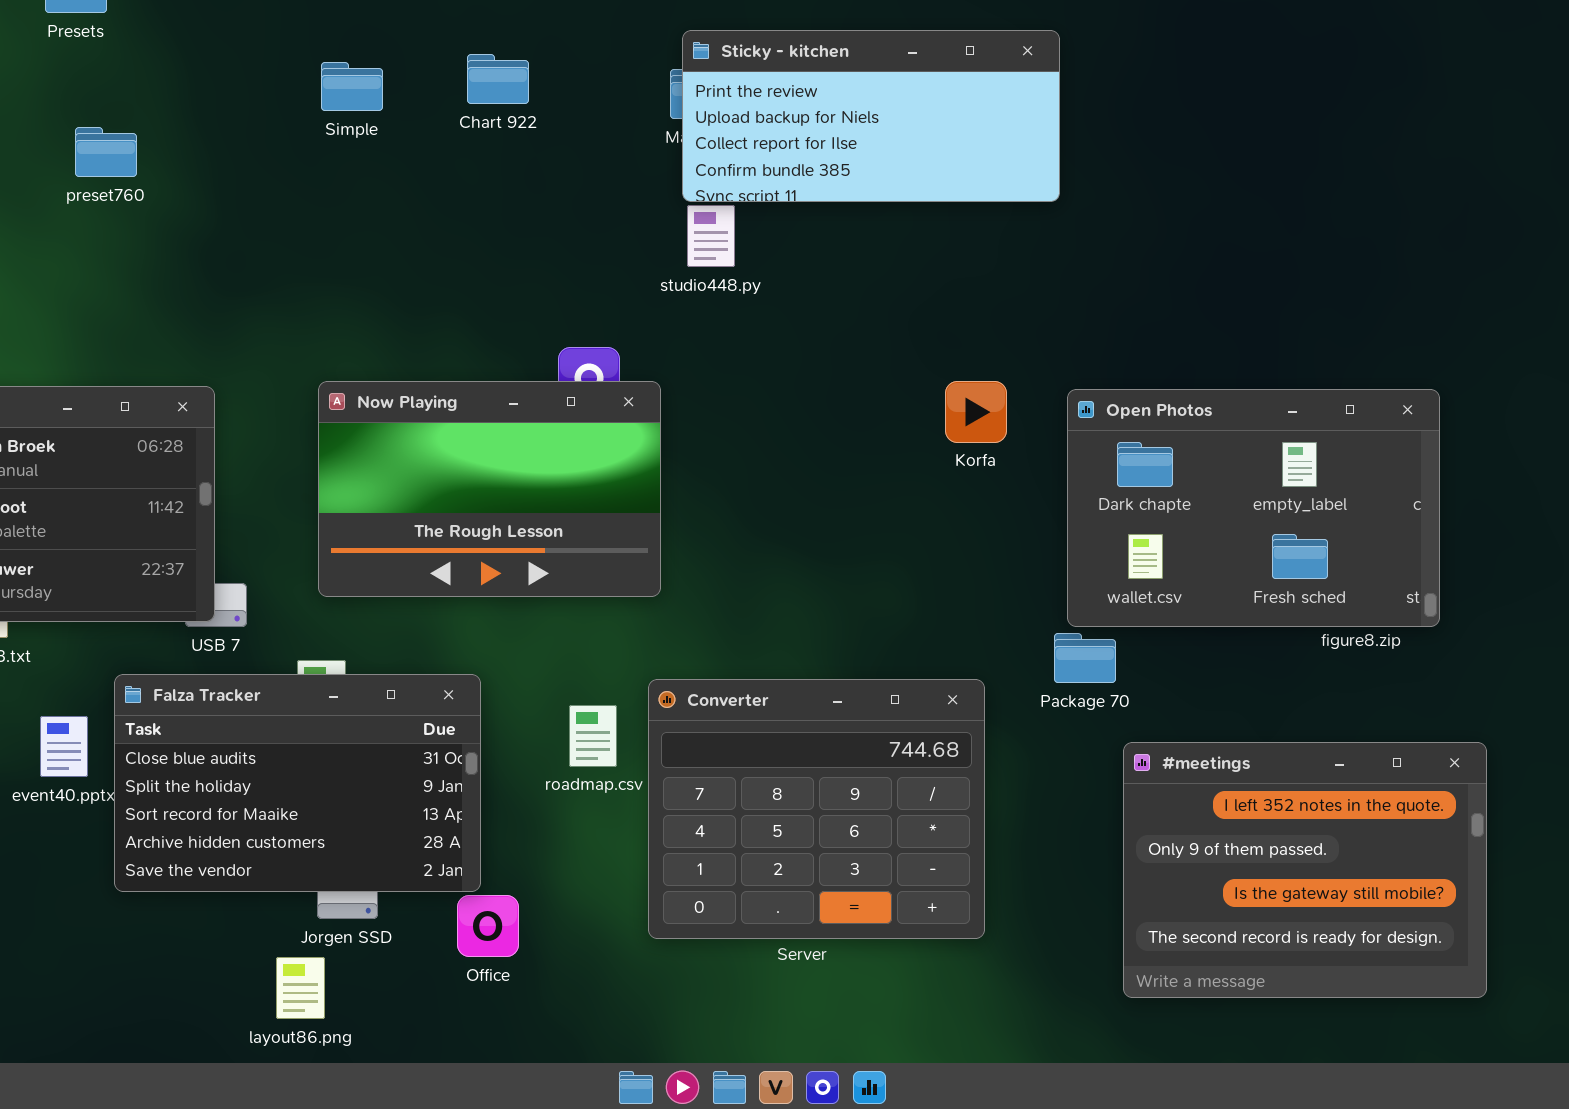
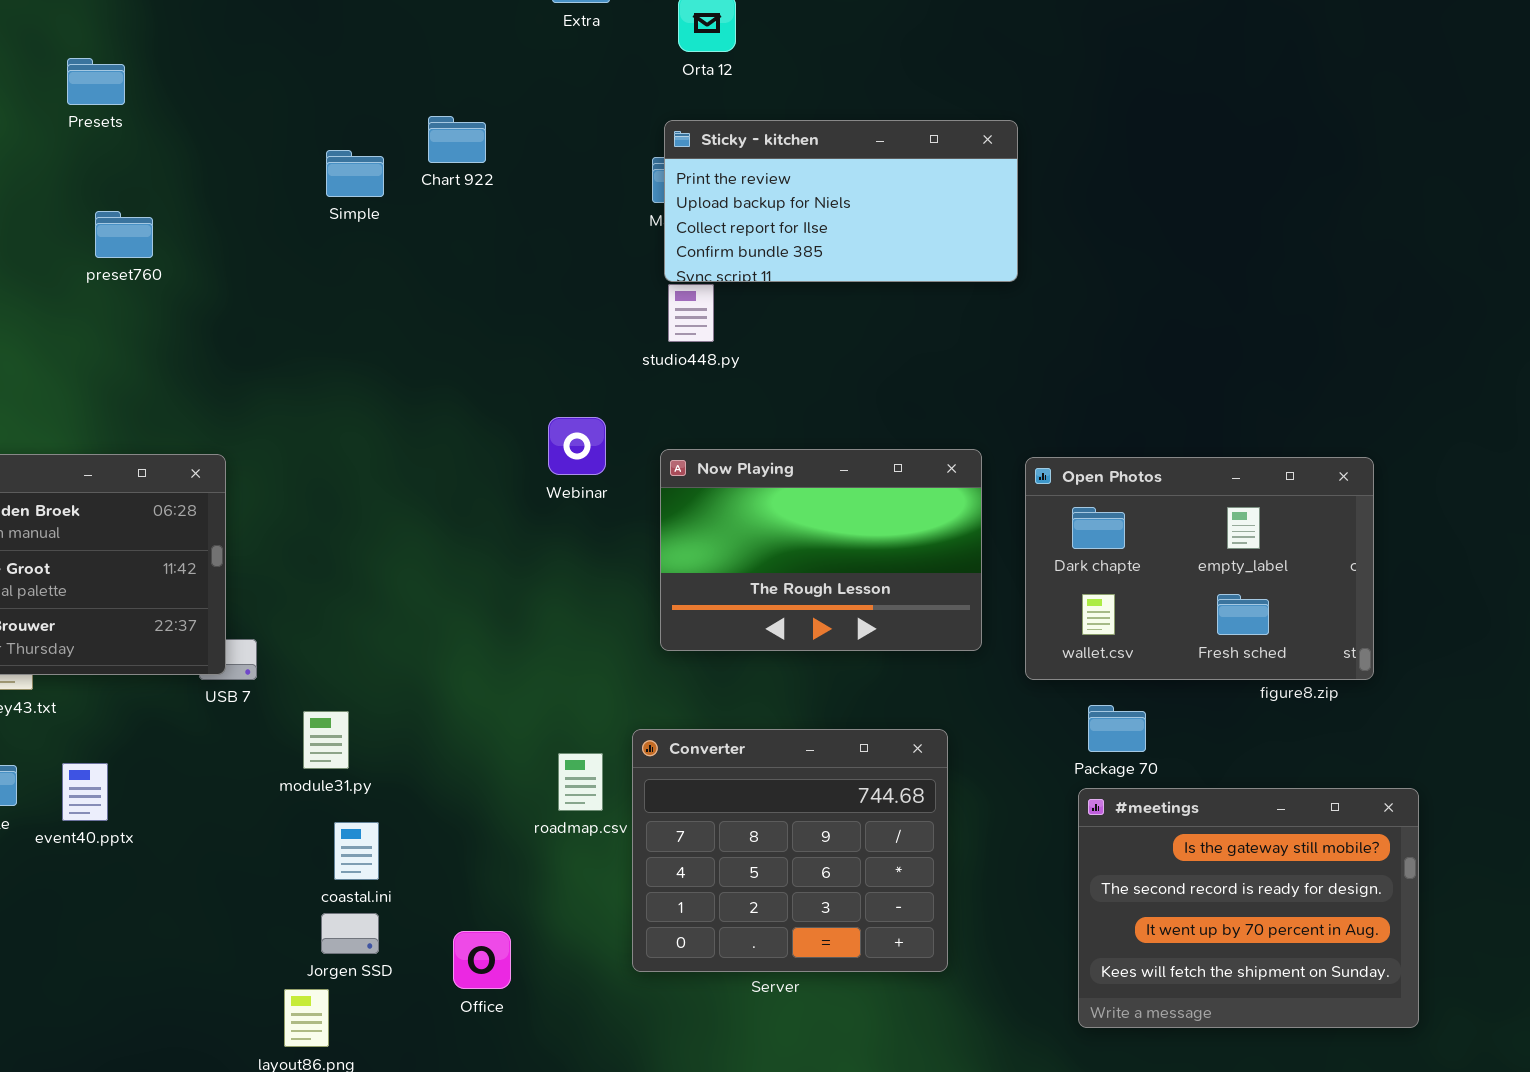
Chart 922: [467,54,529,104] -> [428,116,486,163], moved
Now Playing: [318,381,661,597] -> [660,449,982,651], moved
Package 70: [1054,633,1116,683] -> [1088,705,1146,752], moved
Falza Tracker: [114,674,481,892] -> none, closed
#meetings: [1123,742,1487,998] -> [1078,788,1419,1028], scrolled down 2 rows

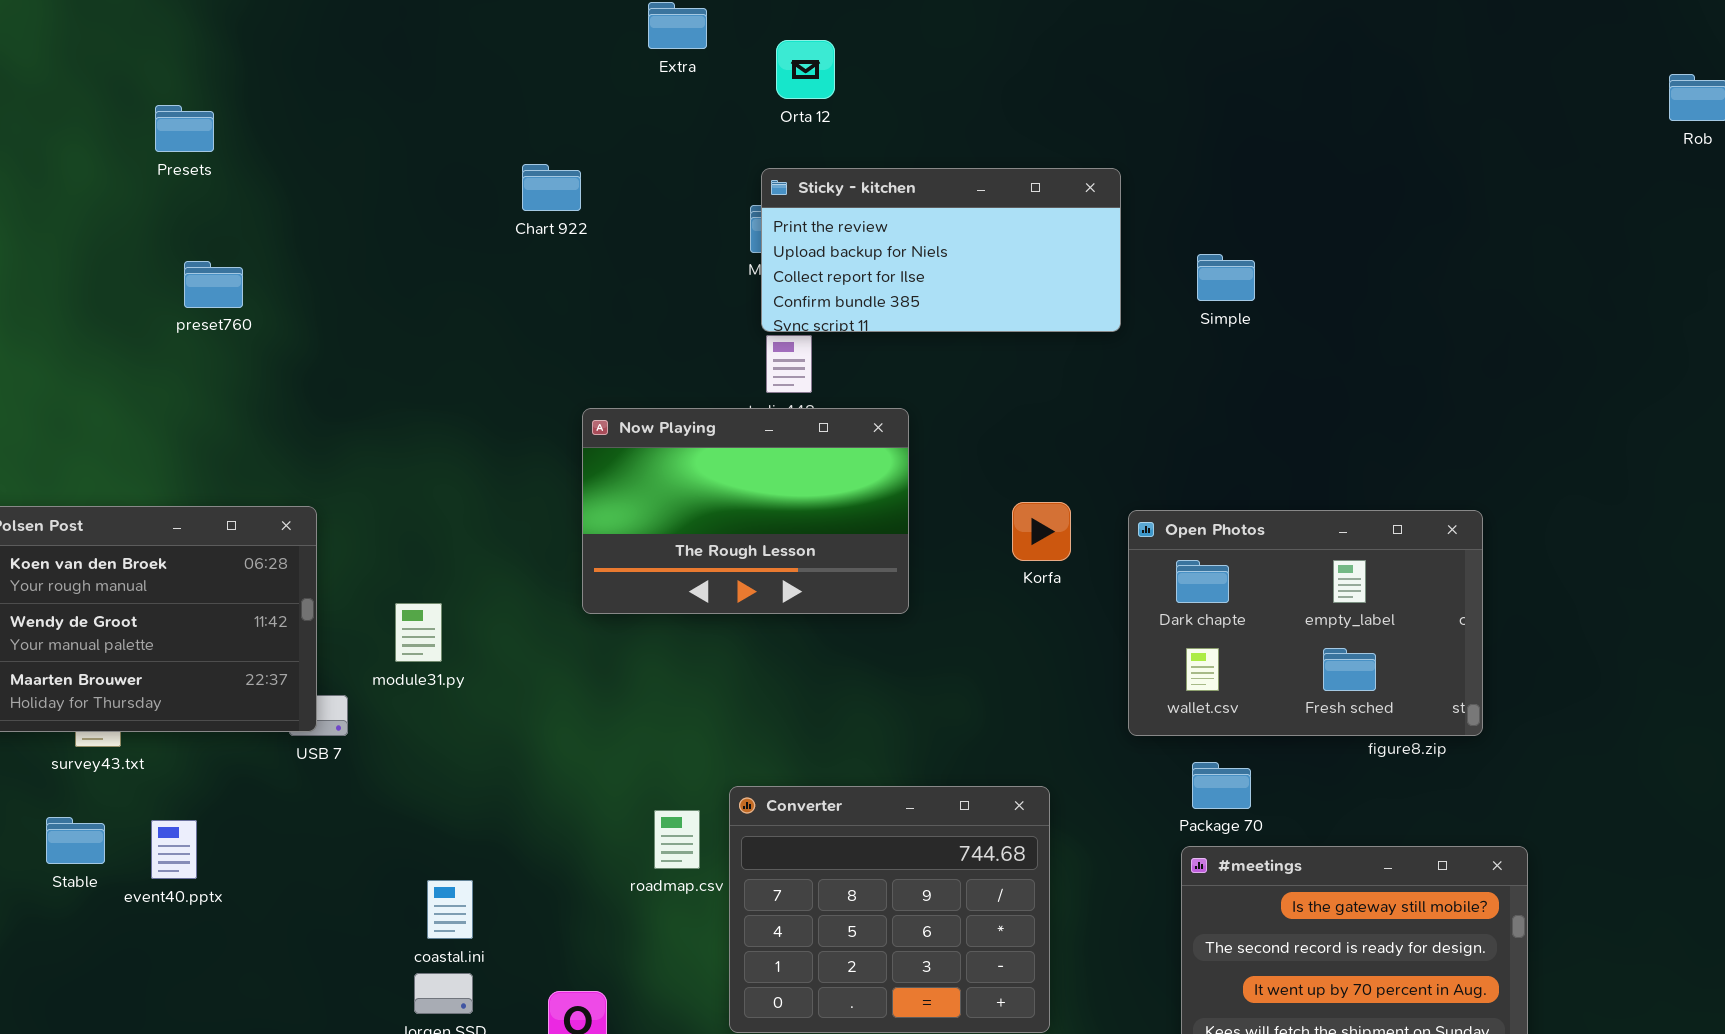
Simple: [326,150,384,197] -> [1197,254,1255,301], moved
Now Playing: [660,449,982,651] -> [582,408,909,614], moved
module31.py: [303,711,349,769] -> [395,603,442,662], moved

